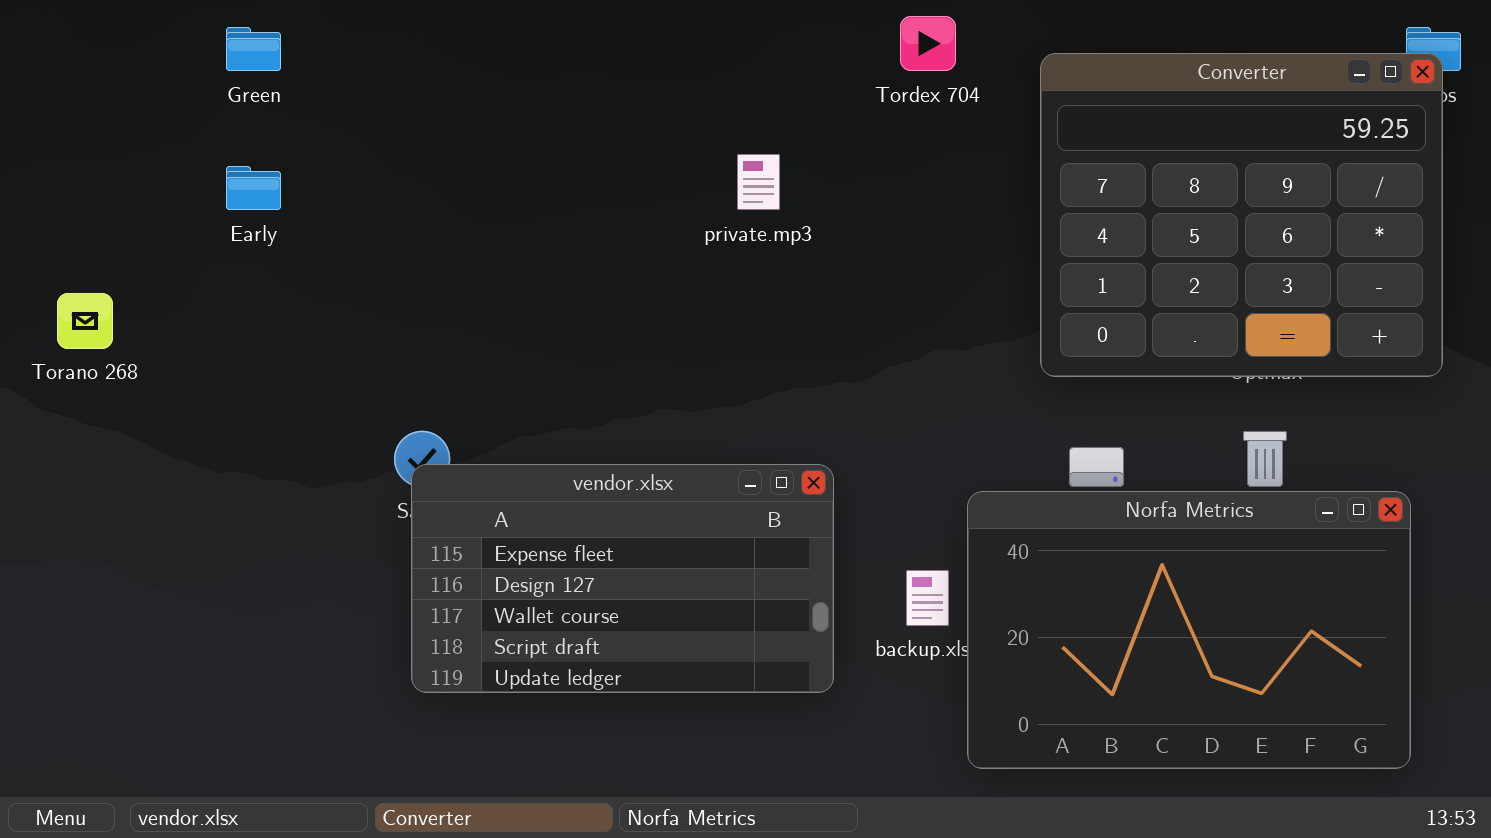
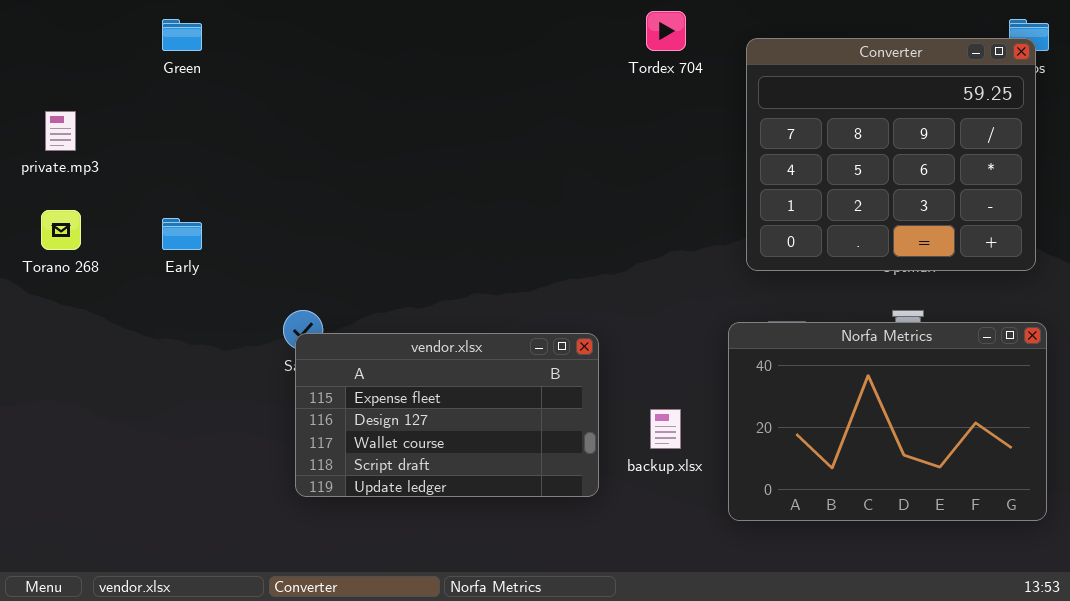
private.mp3: [737,154,780,210] -> [45,111,76,151], moved
Early: [226,166,281,210] -> [162,218,202,250], moved
Norfa Metrics: [967,491,1411,769] -> [728,322,1047,521], moved

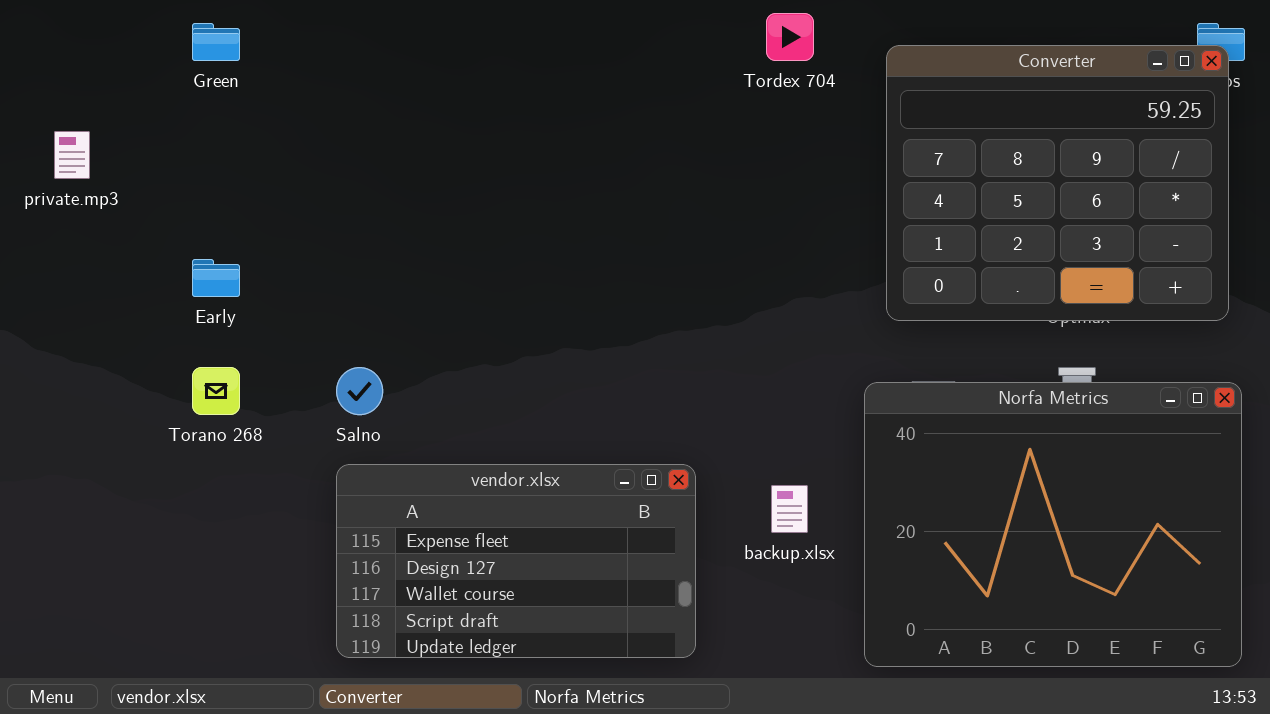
Torano 268: [41,210,81,250] -> [192,367,240,415], moved
Norfa Metrics: [728,322,1047,521] -> [864,382,1242,667], resized
vendor.xlsx: [295,333,599,497] -> [336,464,696,658], moved

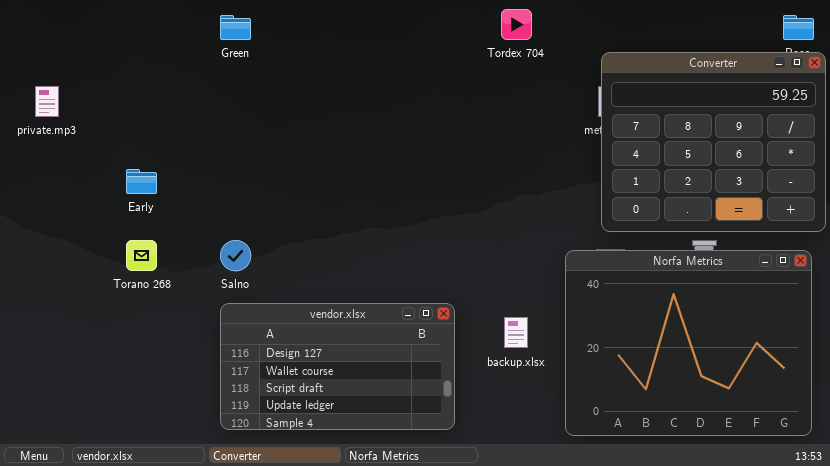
Green: [192,23,240,61] -> [220,15,251,40], moved
Converter: [886,45,1229,321] -> [601,52,826,232], moved
vendor.xlsx: [336,464,696,658] -> [220,303,455,430], scrolled down 1 row

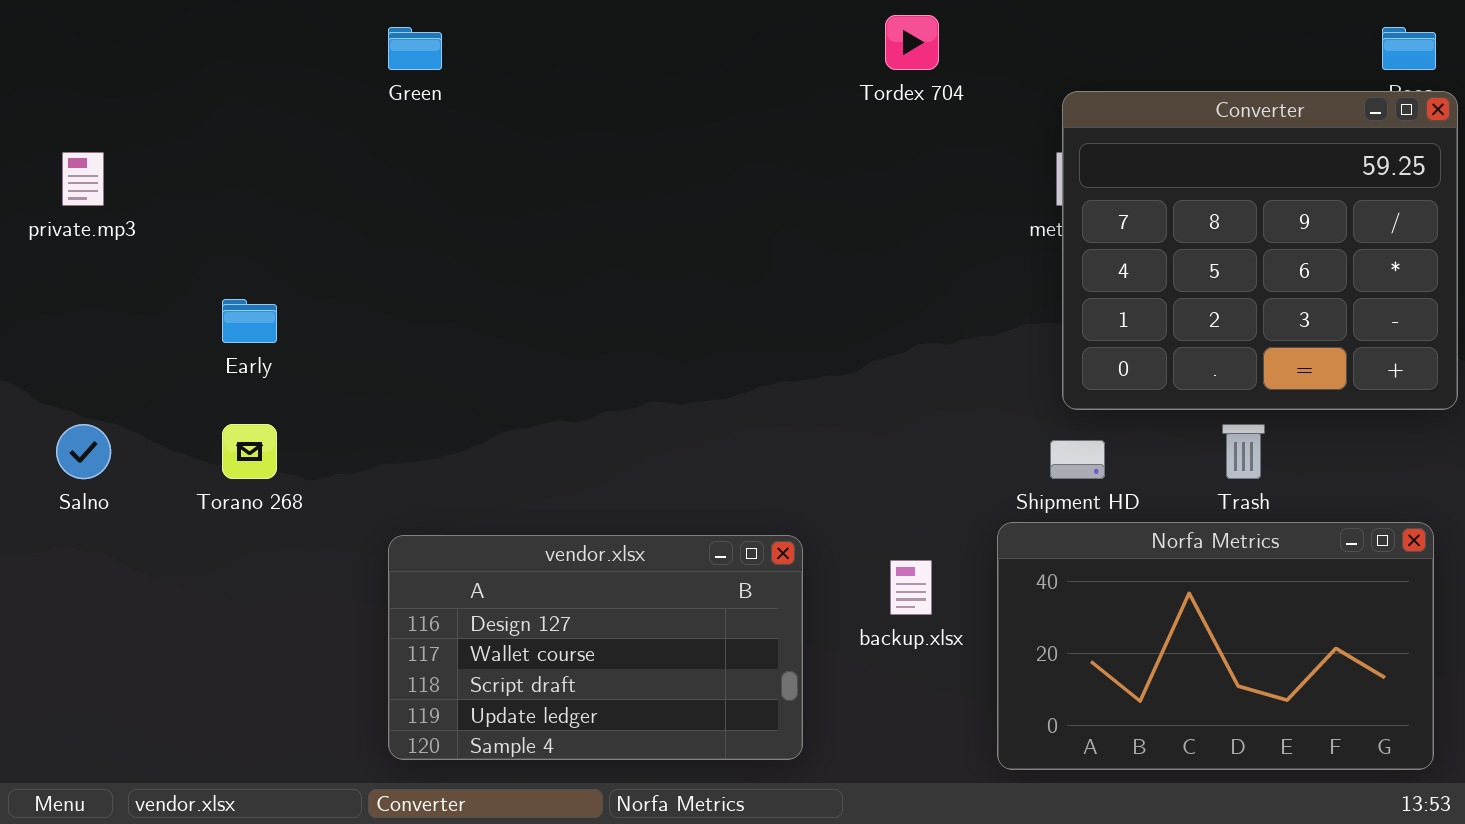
Salno: [220,240,251,271] -> [56,424,111,479], moved
Norfa Metrics: [565,250,812,436] -> [997,522,1434,770], resized

